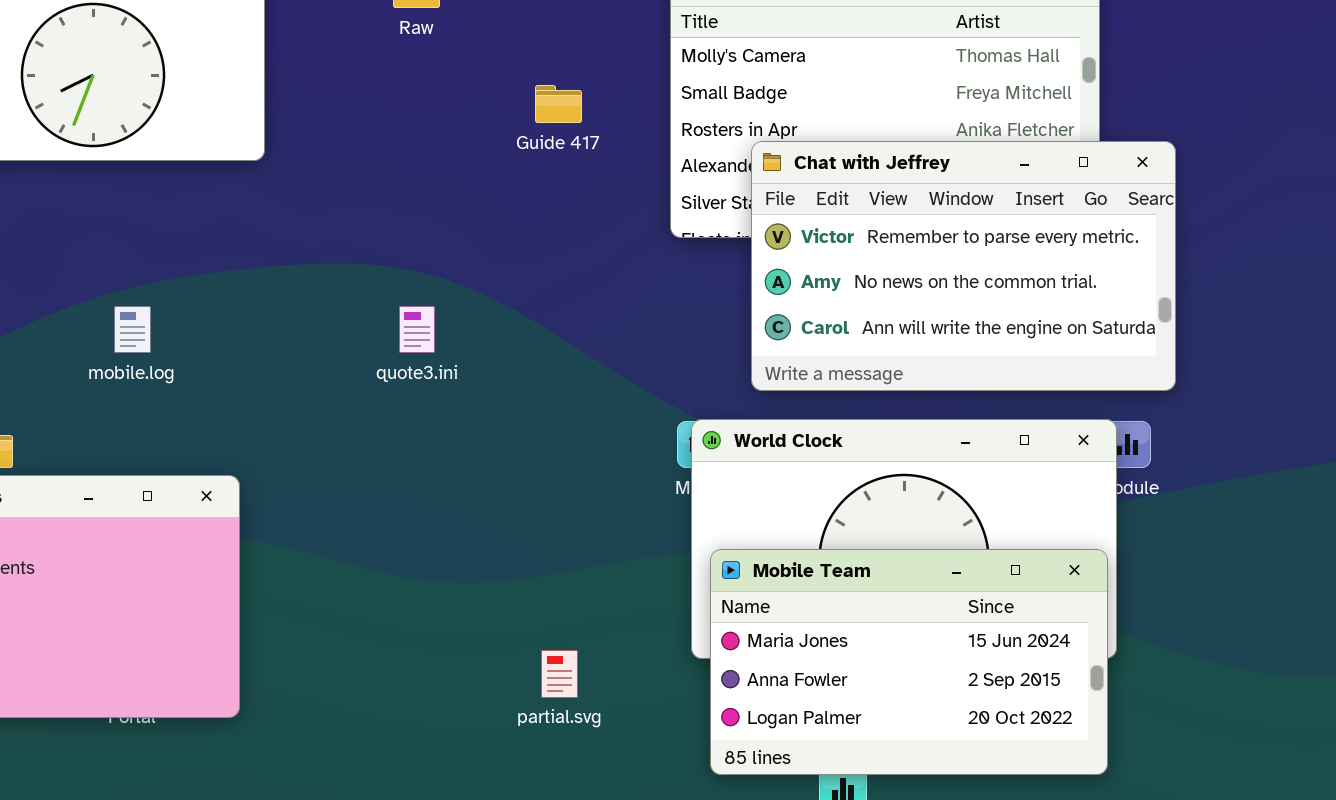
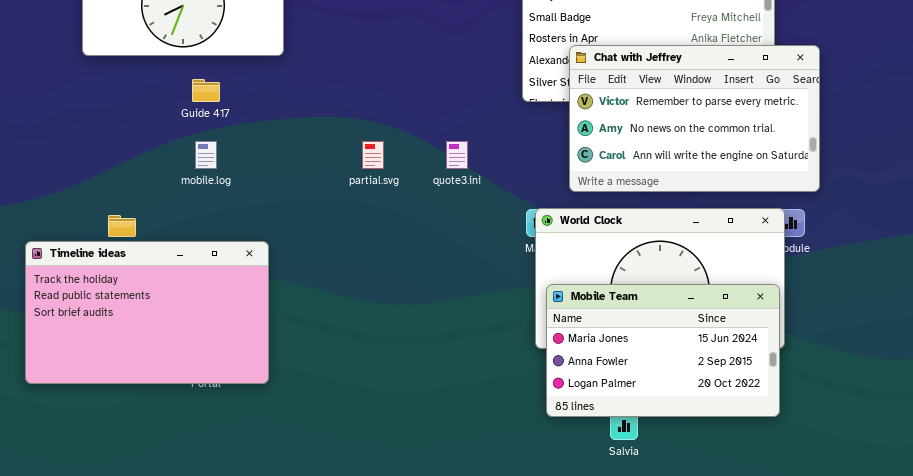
Guide 417: [535,85,582,123] -> [192,79,220,102], moved
quote3.ini: [399,306,435,353] -> [446,141,468,169], moved
partial.svg: [541,650,578,698] -> [362,141,384,169], moved

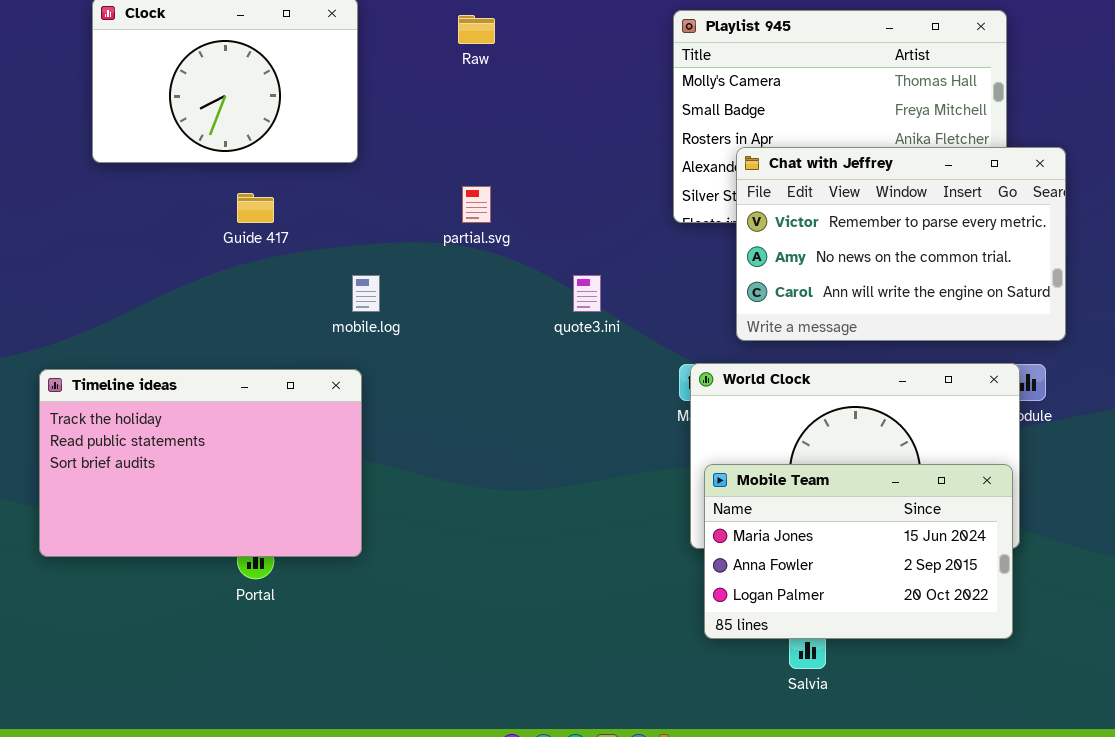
mobile.log: [195,141,217,169] -> [352,275,380,312], moved
partial.svg: [362,141,384,169] -> [462,186,491,223], moved
Timeline ideas: [25,241,269,384] -> [39,369,362,557], moved

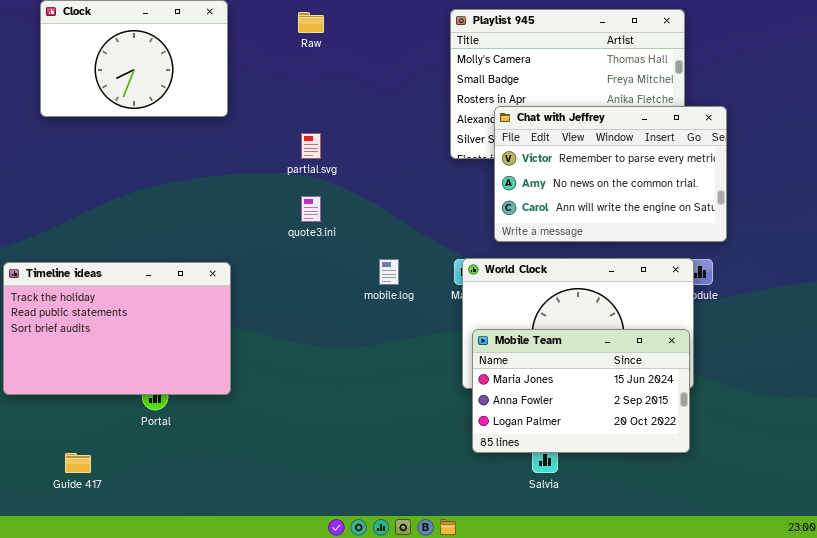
Guide 417: [237,193,274,223] -> [65,453,91,473], moved
mobile.log: [352,275,380,312] -> [379,259,399,285], moved
quote3.ini: [573,275,601,312] -> [301,196,321,222], moved

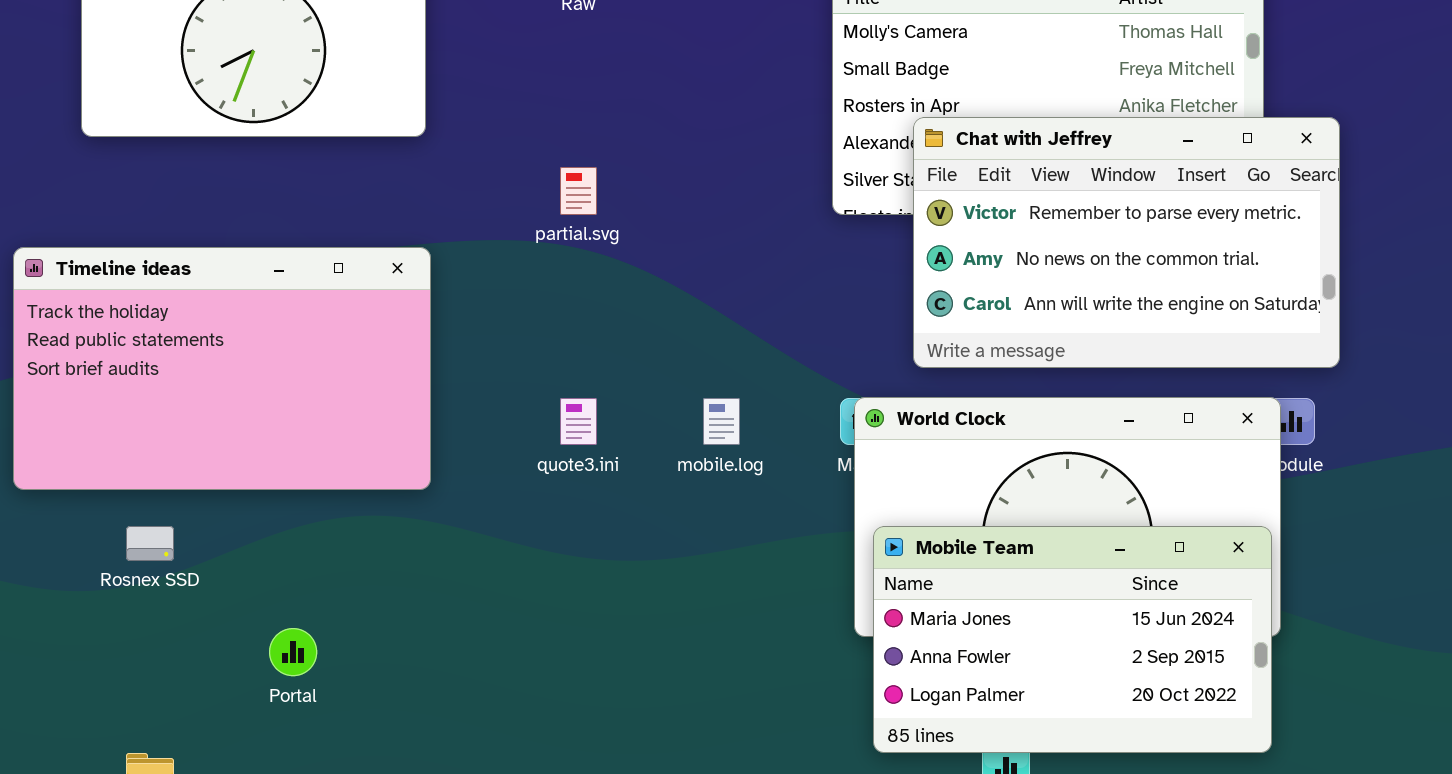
quote3.ini: [301,196,321,222] -> [560,398,597,445], moved
Timeline ideas: [3,262,231,395] -> [13,247,431,490], moved

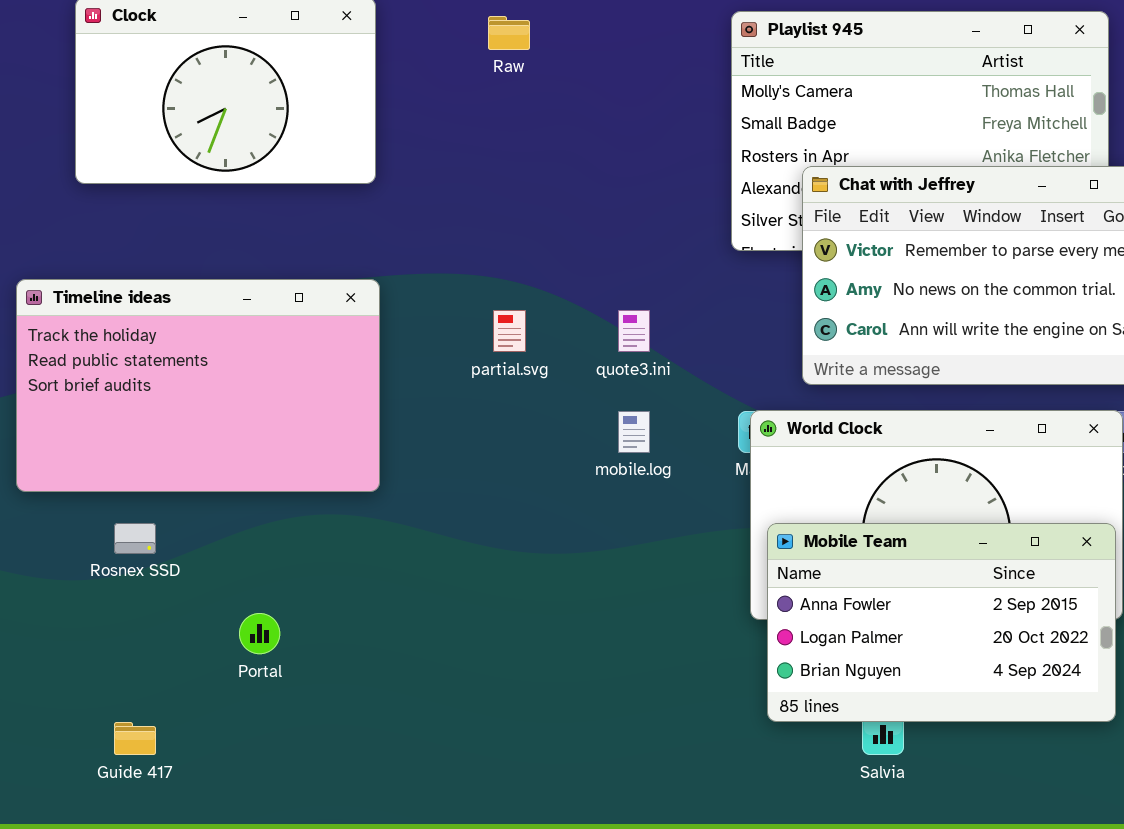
partial.svg: [560,167,597,215] -> [493,310,526,352], moved
quote3.ini: [560,398,597,445] -> [618,310,650,352], moved
Mobile Team: [873,526,1272,753] -> [767,523,1116,722], scrolled down 1 row

